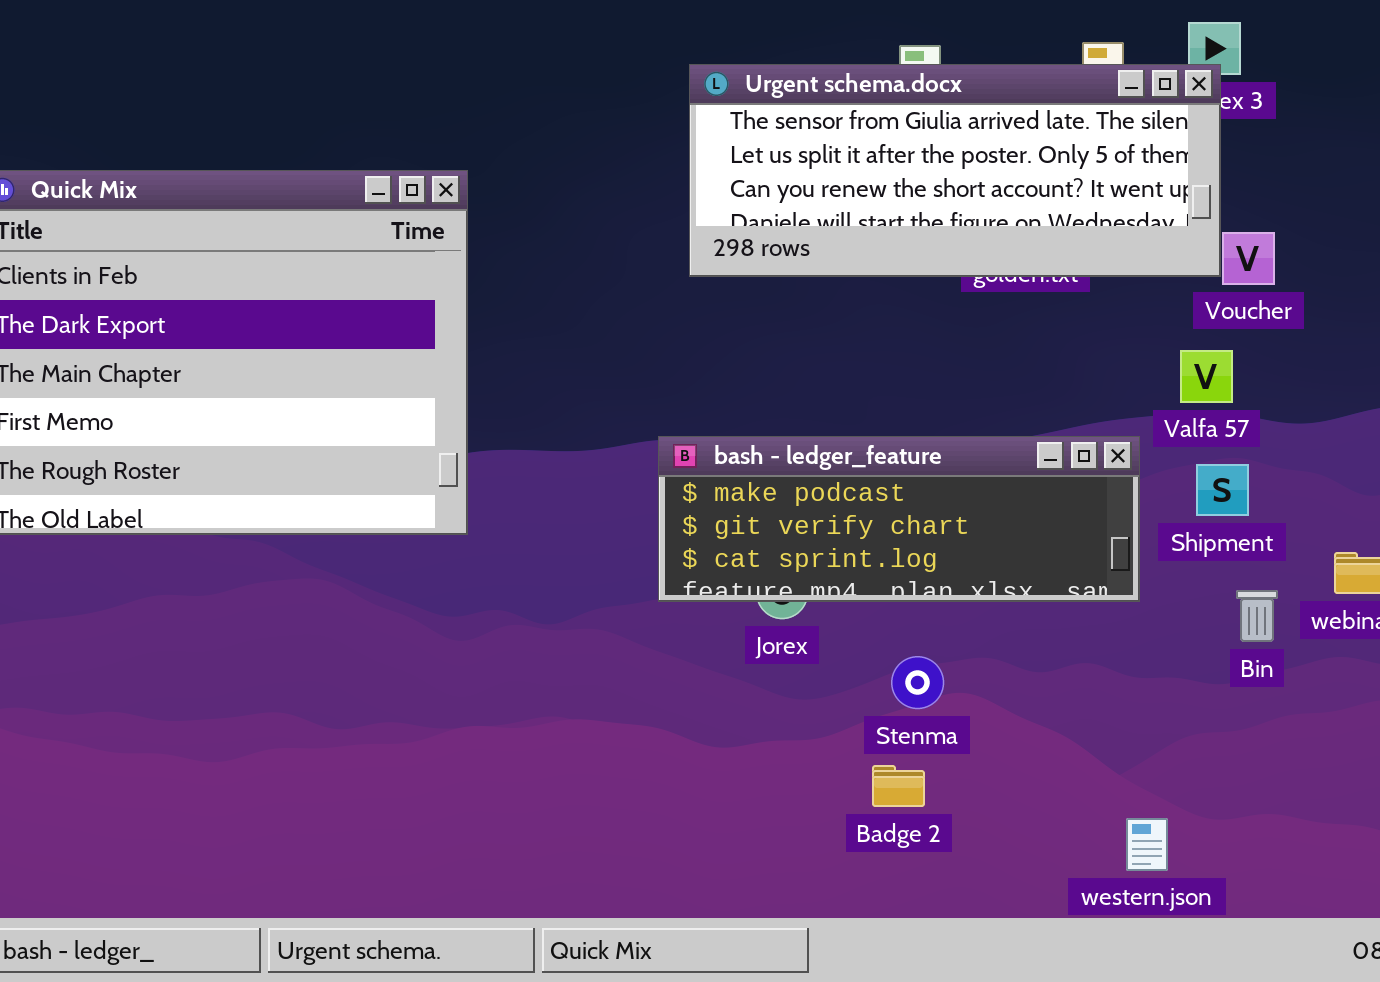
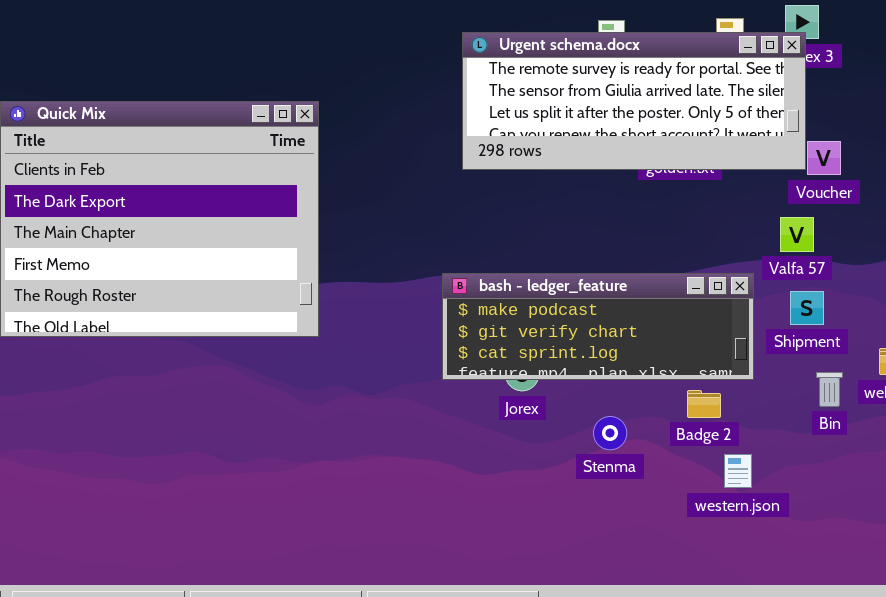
Urgent schema.docx: [689,64,1221,277] -> [462,32,806,170], scrolled up 1 row
Badge 2: [872,765,925,807] -> [687,390,721,418], moved
western.json: [1126,818,1168,871] -> [724,454,752,488], moved

